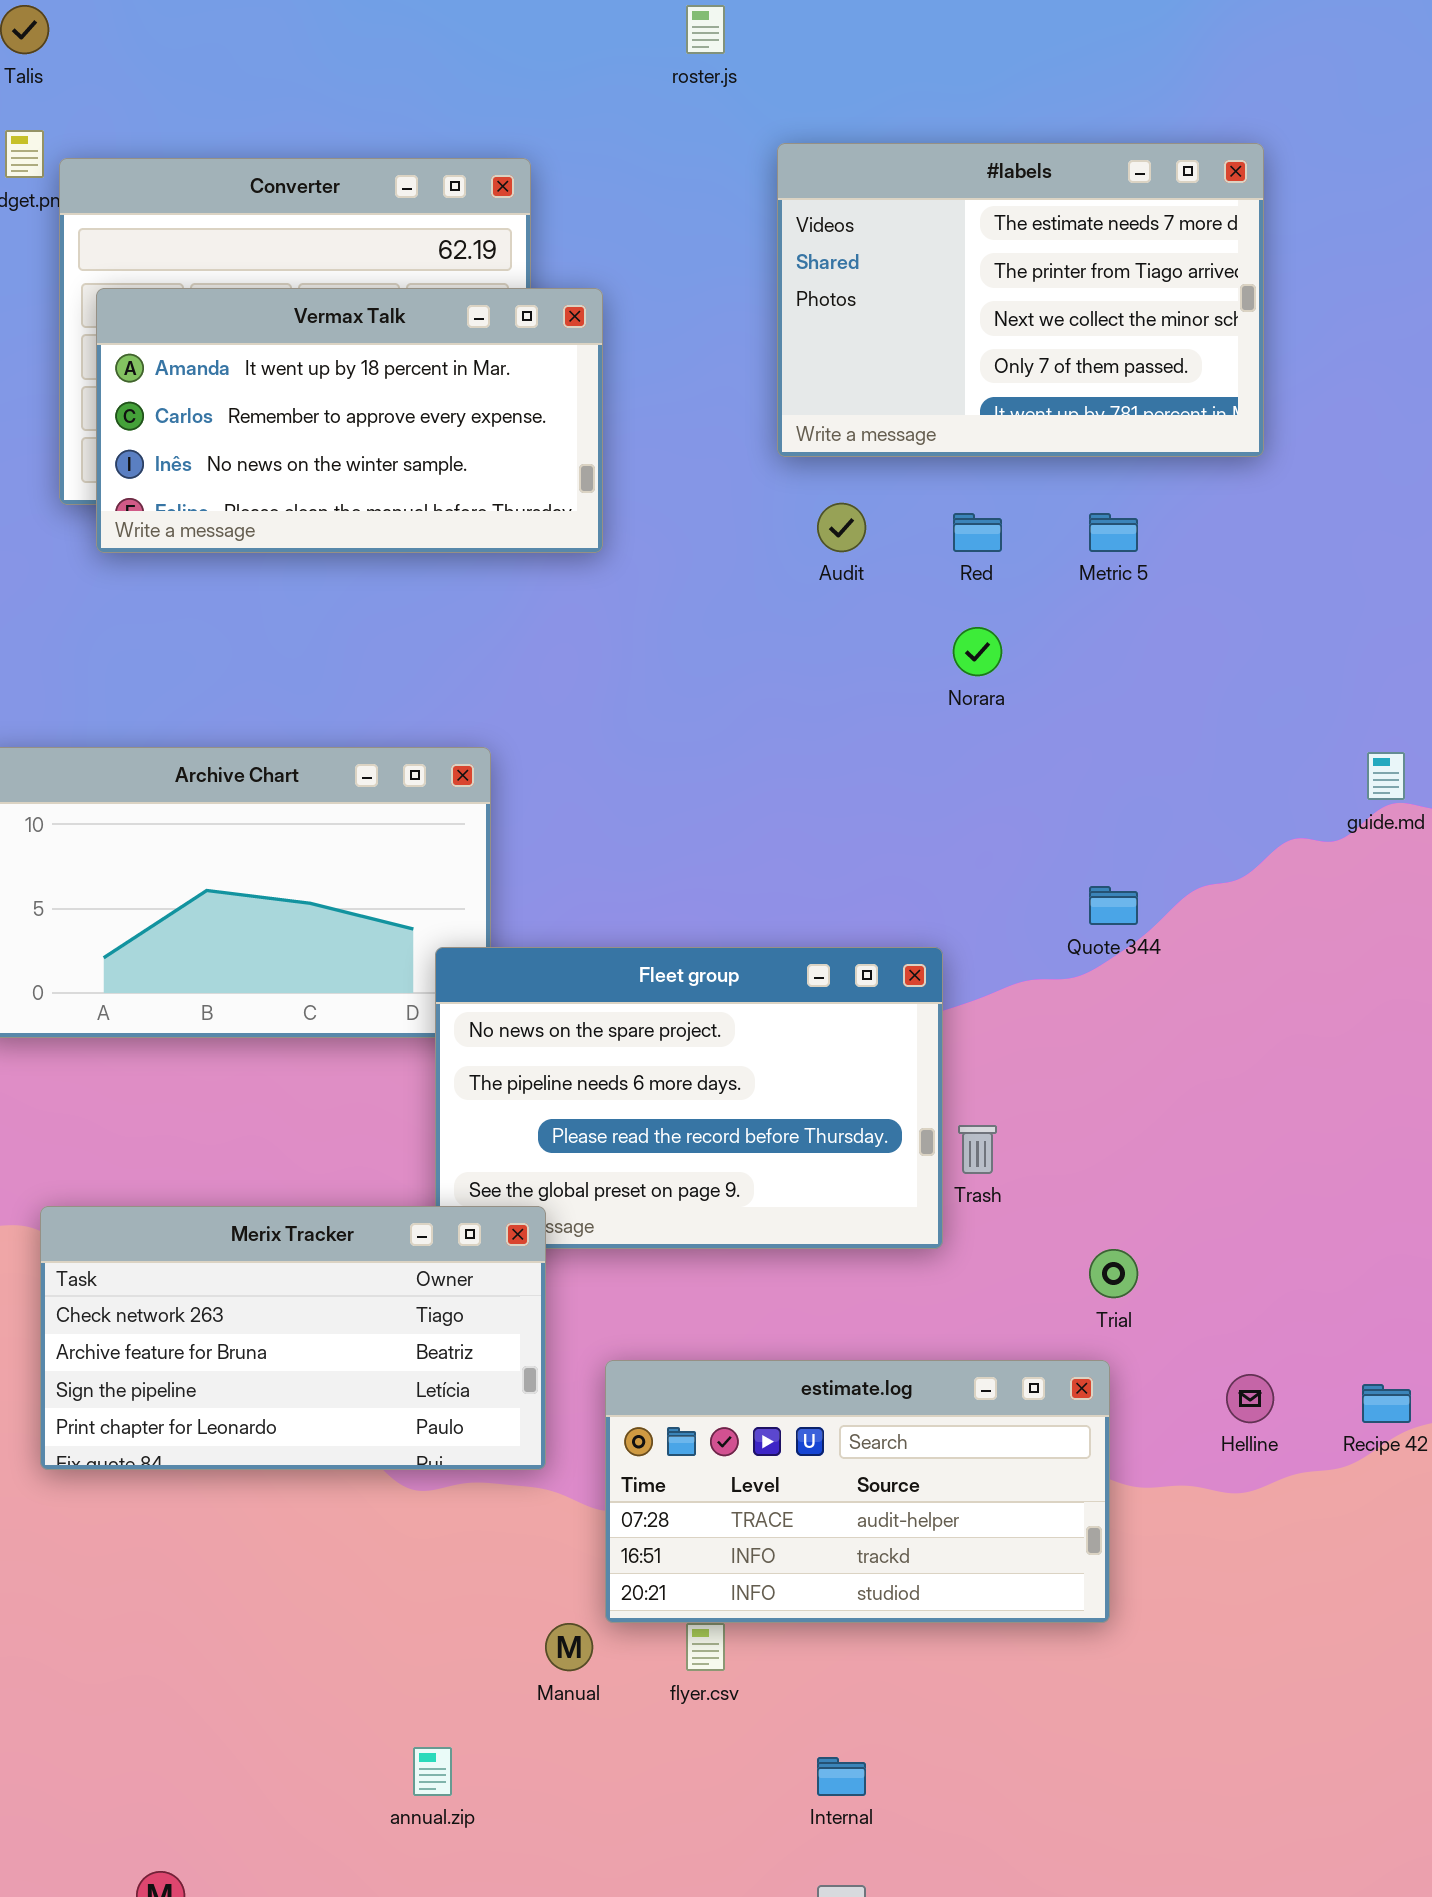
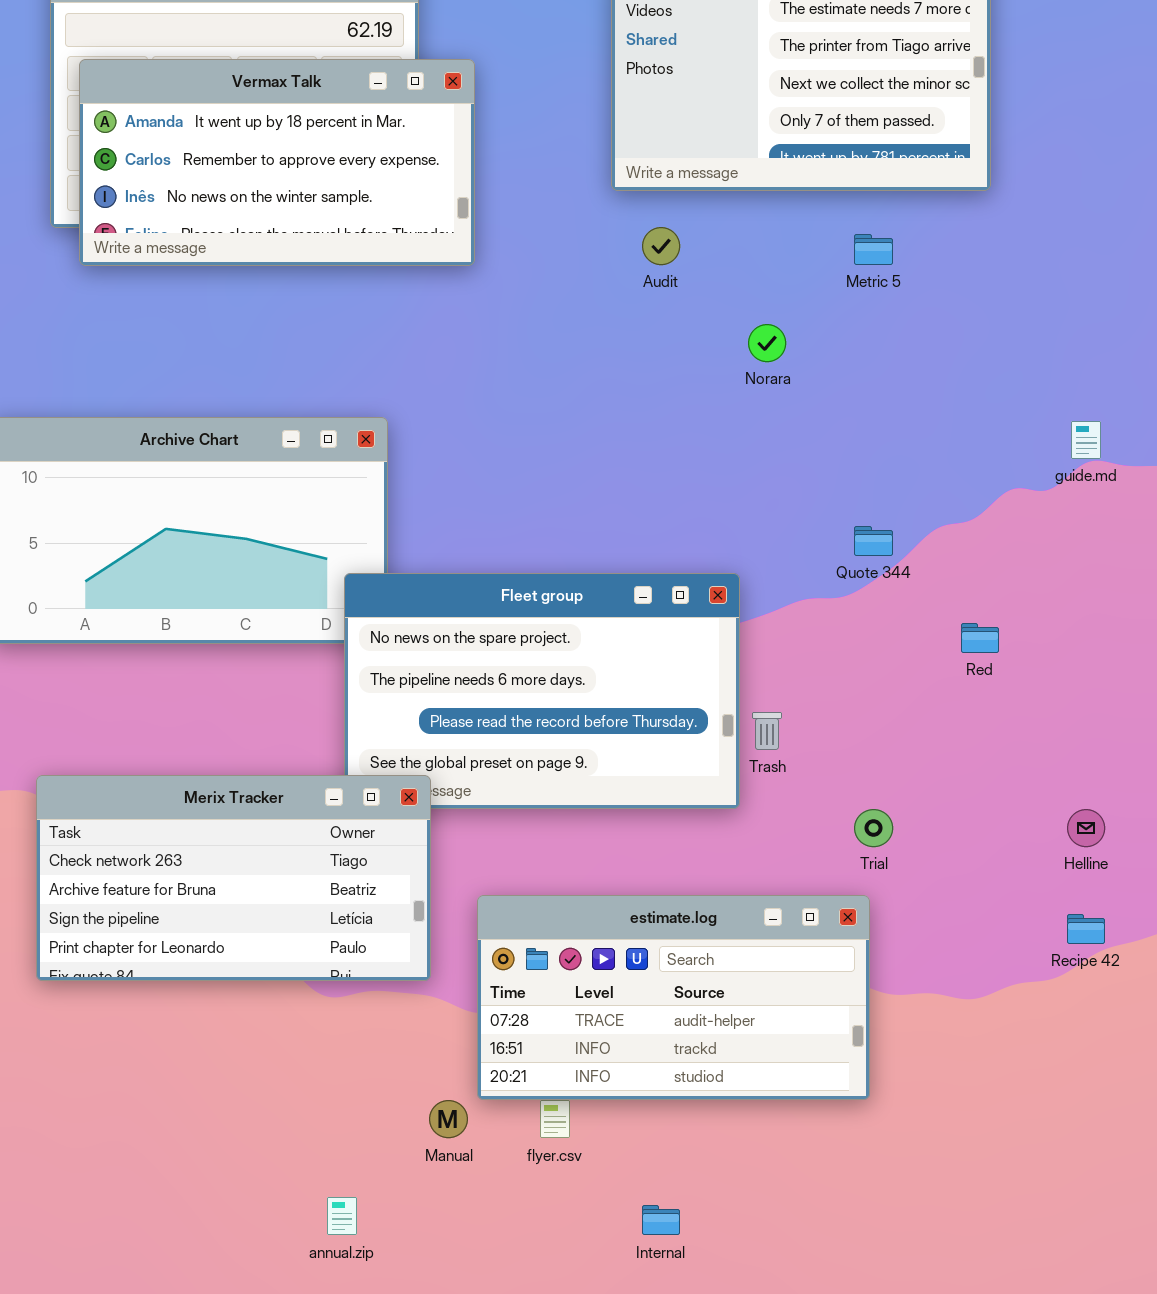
Red: [953,513,1002,552] -> [961,623,999,653], moved
Helline: [1226,1374,1274,1423] -> [1067,809,1105,847], moved

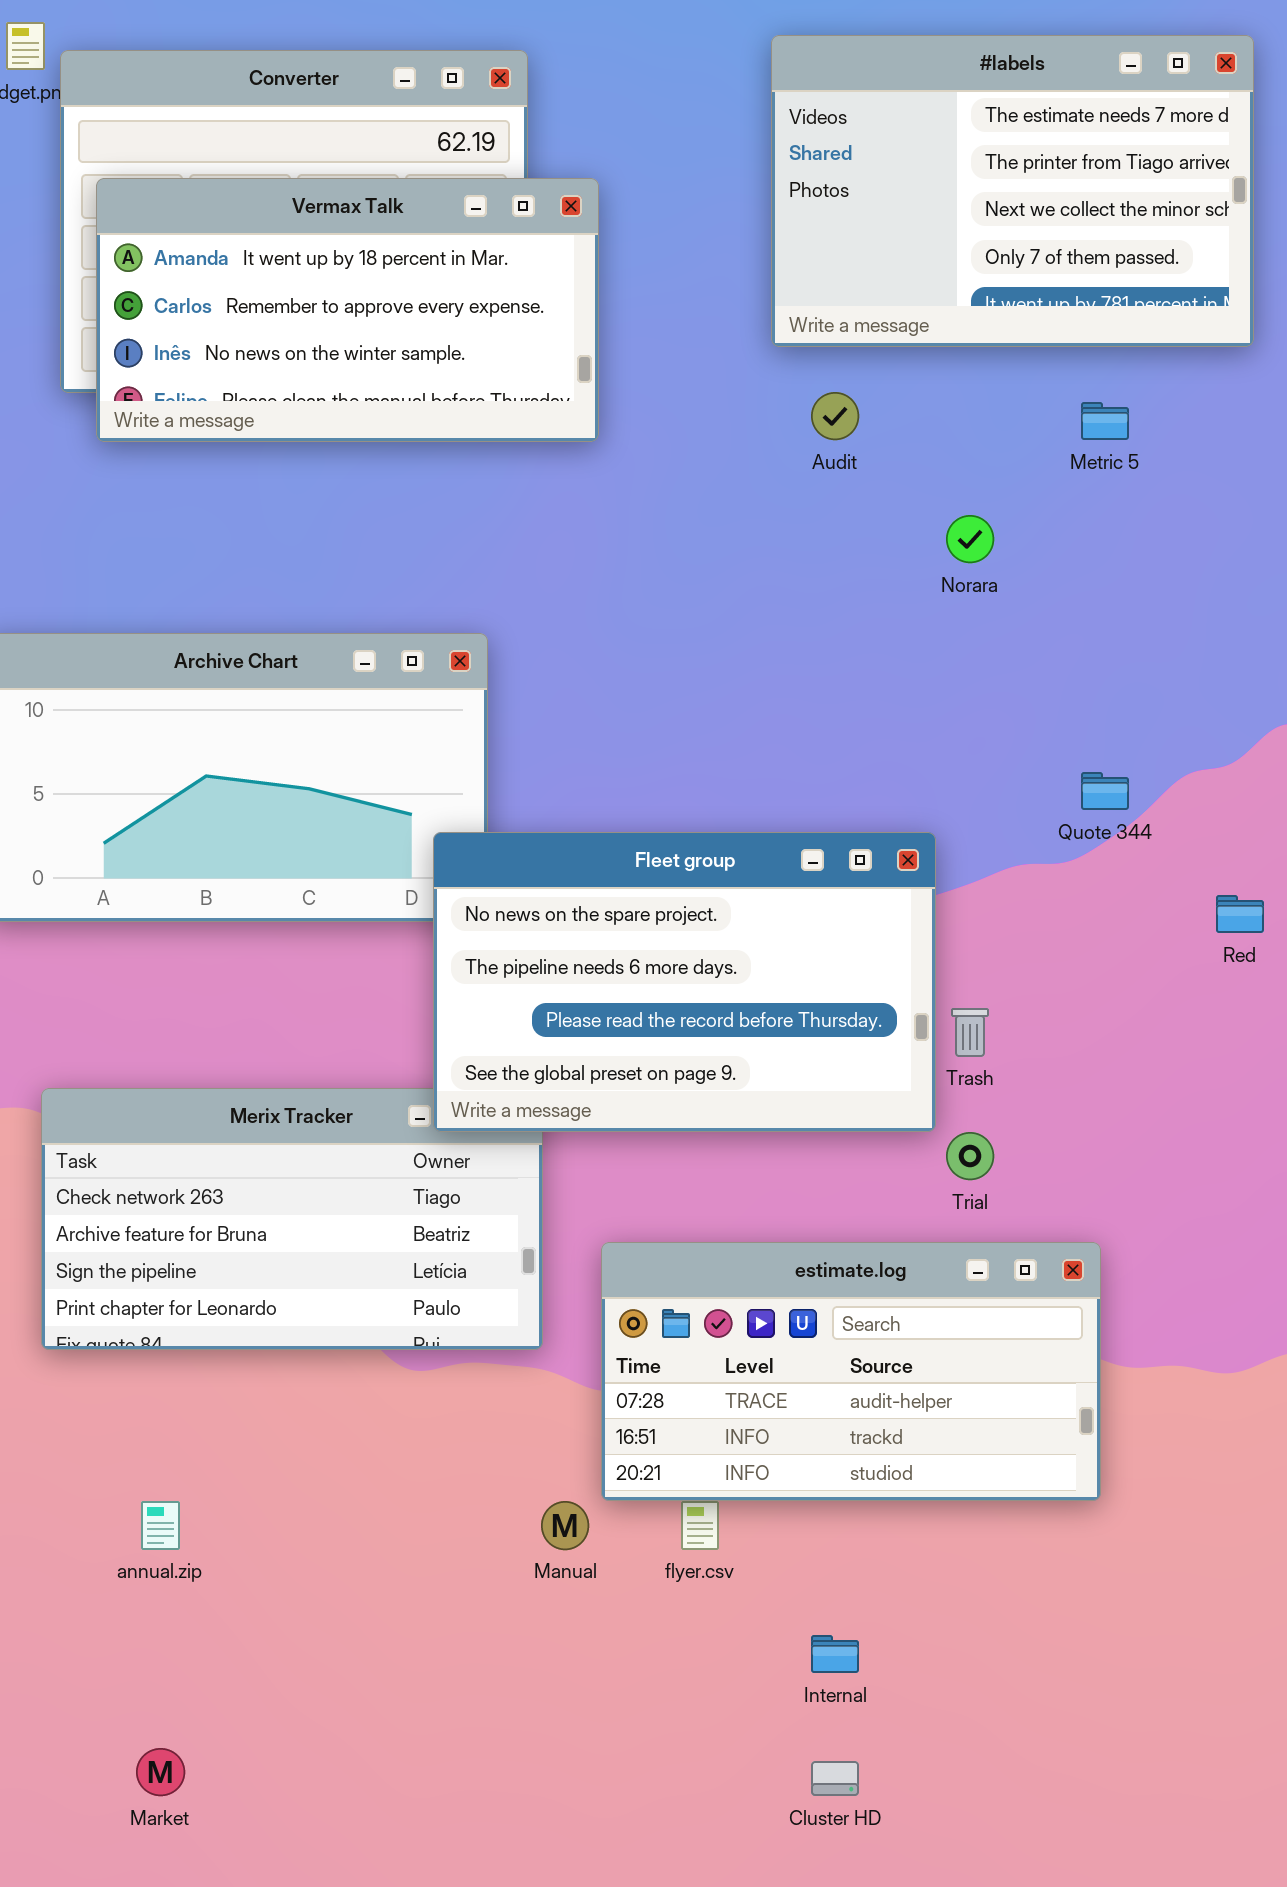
Fleet group: [344,573,740,809] -> [433,832,936,1132], raised
Trial: [854,809,893,847] -> [946,1132,994,1180], moved
annual.zip: [327,1197,357,1235] -> [141,1501,180,1550], moved

